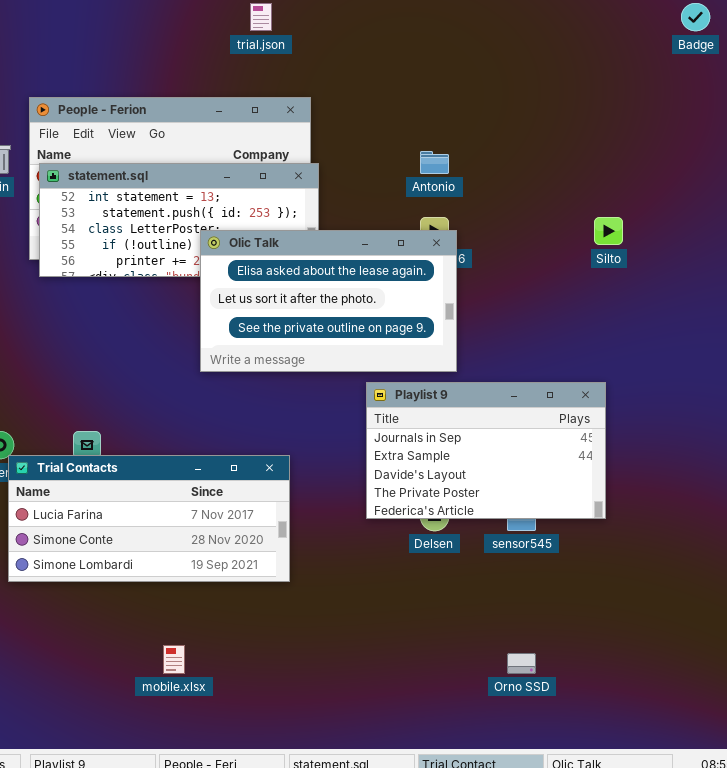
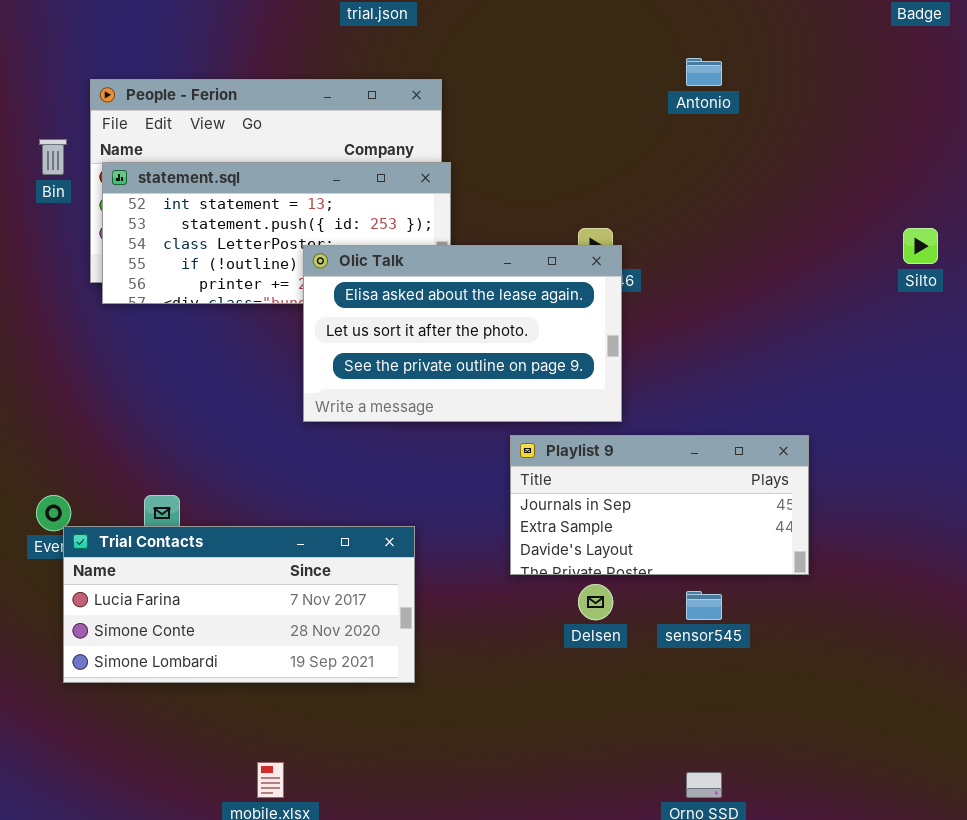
Antonio: [420,151,449,174] -> [686,58,722,86], moved
Silto: [594,217,623,245] -> [903,228,938,264], moved
Playlist 9: [366,382,606,519] -> [510,435,809,575], resized

